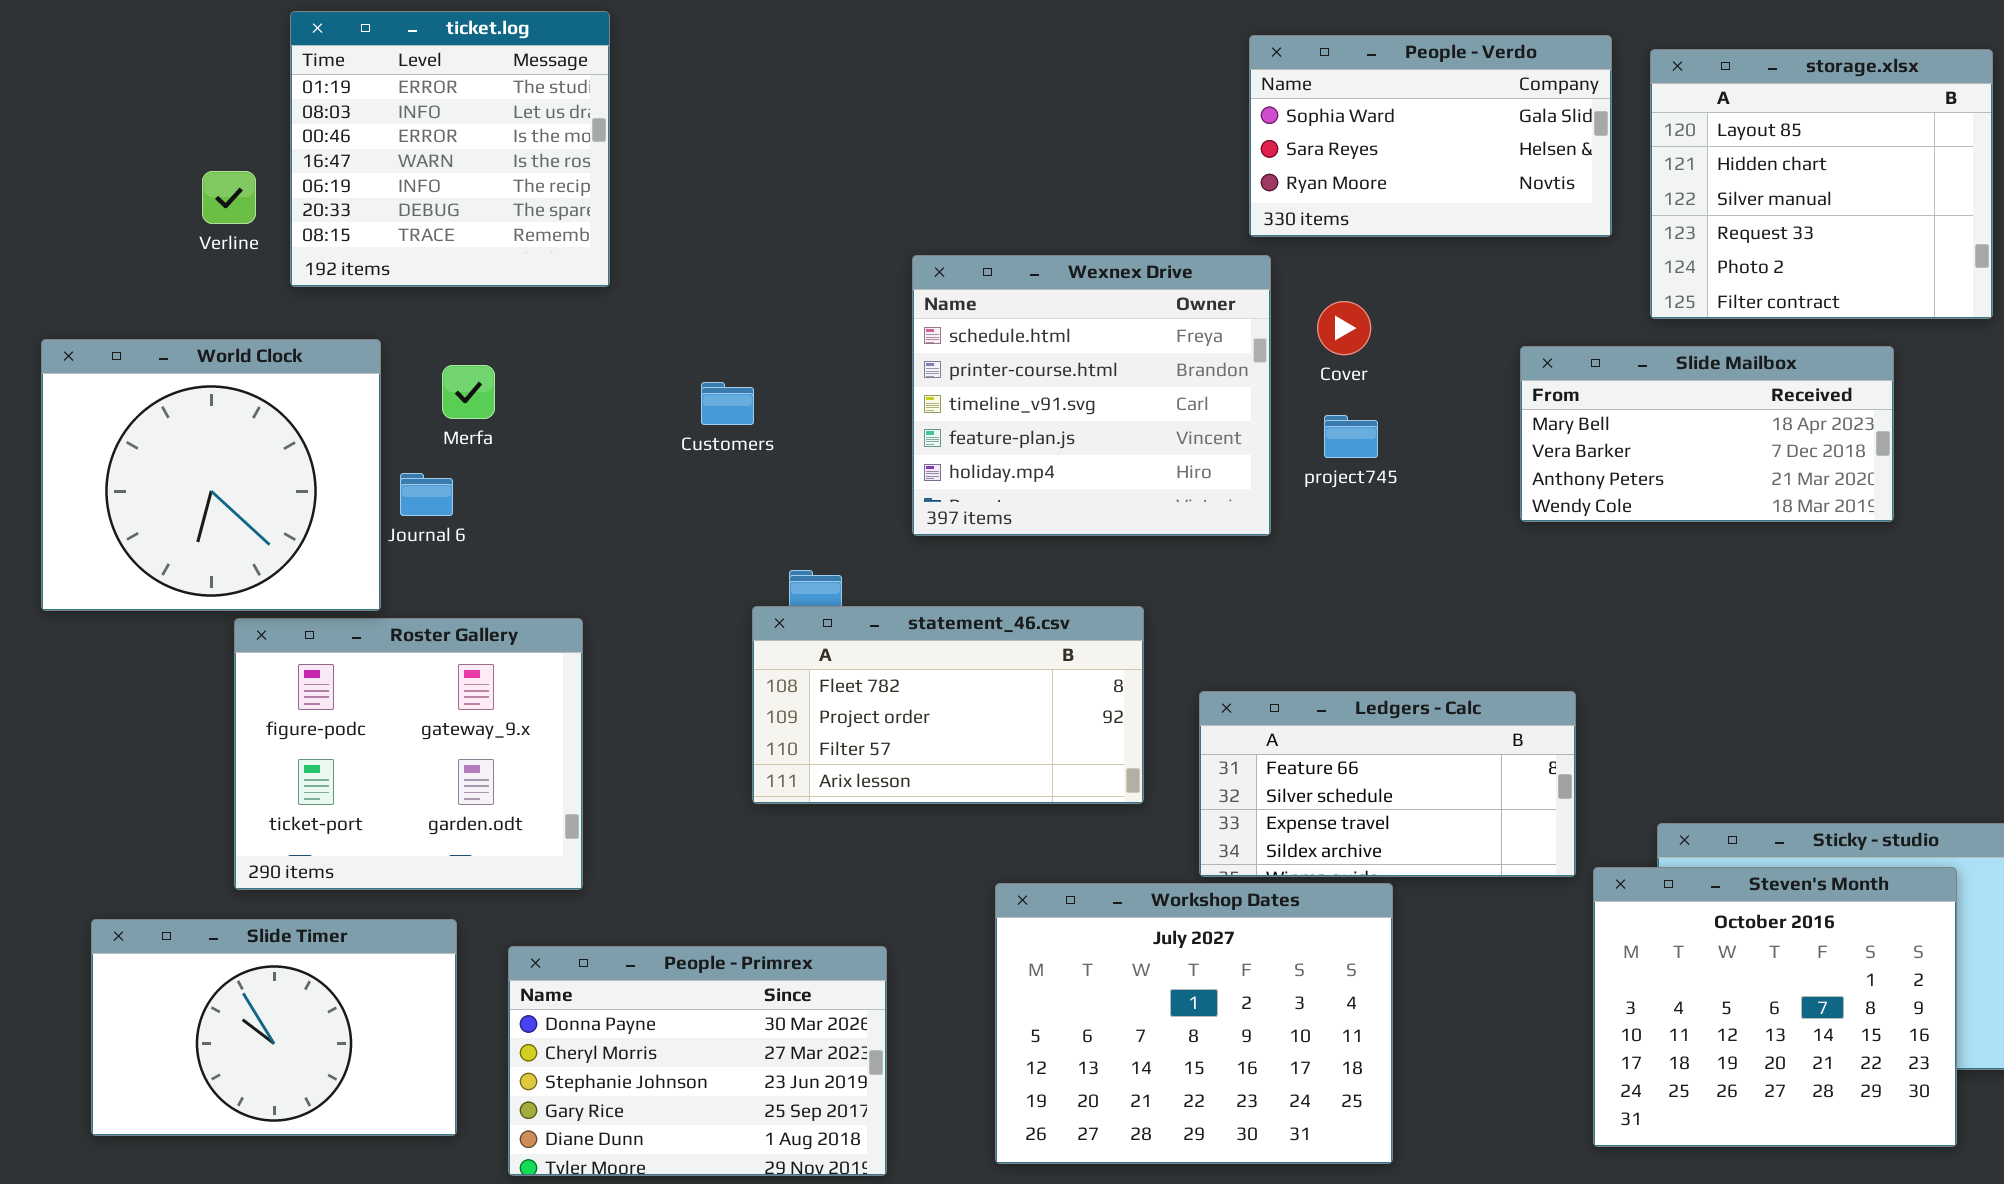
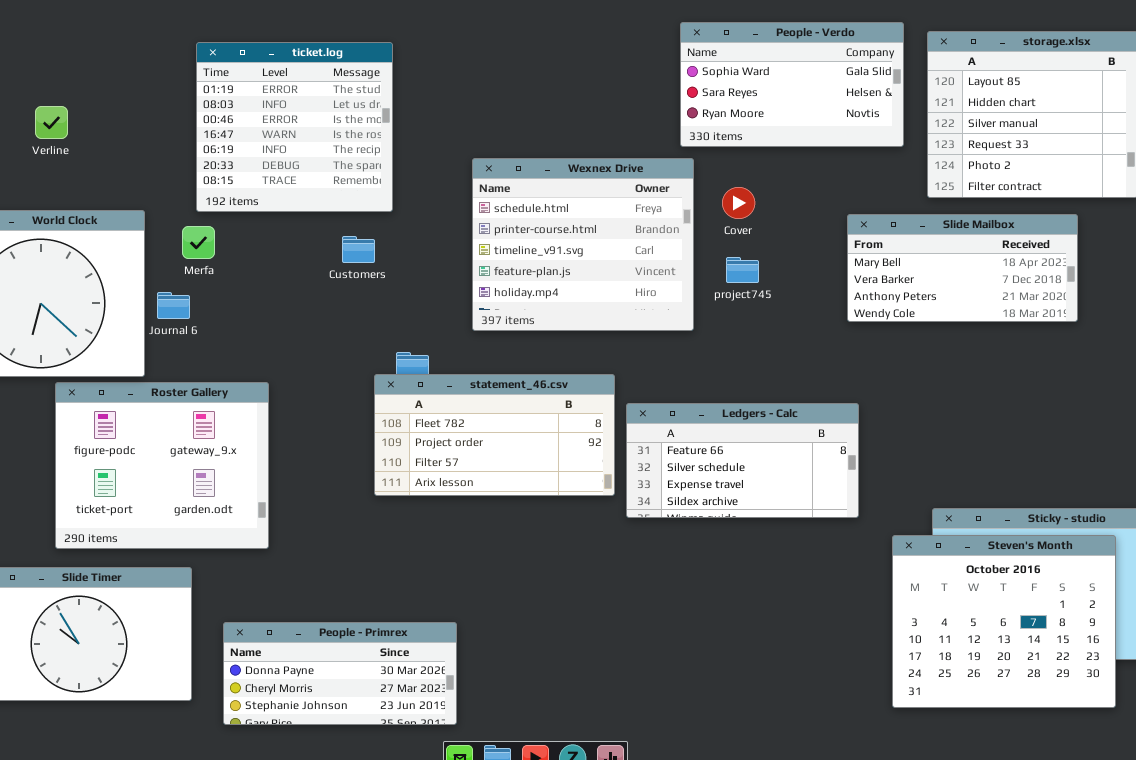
ticket.log: [290,11,610,287] -> [196,42,393,212], moved
Ledgers - Calc: [1199,691,1576,877] -> [626,403,859,518], moved
Workshop Dates: [995,883,1393,1164] -> none, closed
People - Primrex: [508,946,887,1176] -> [223,622,457,725], resized

